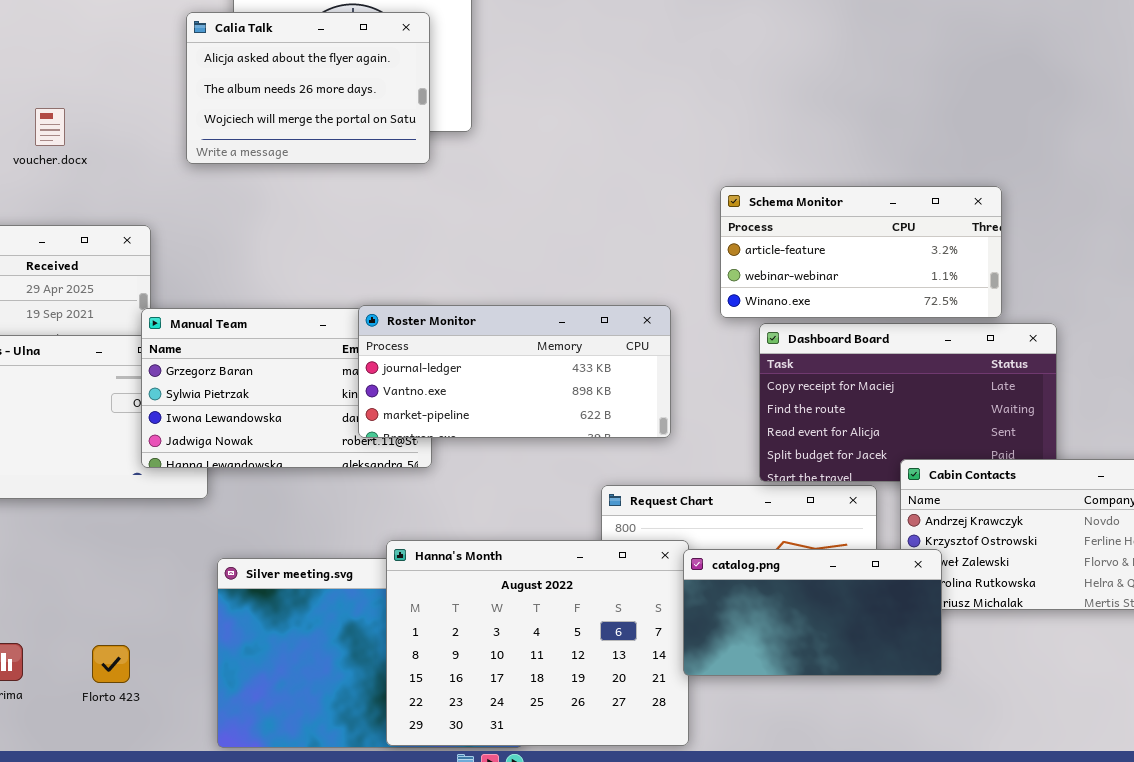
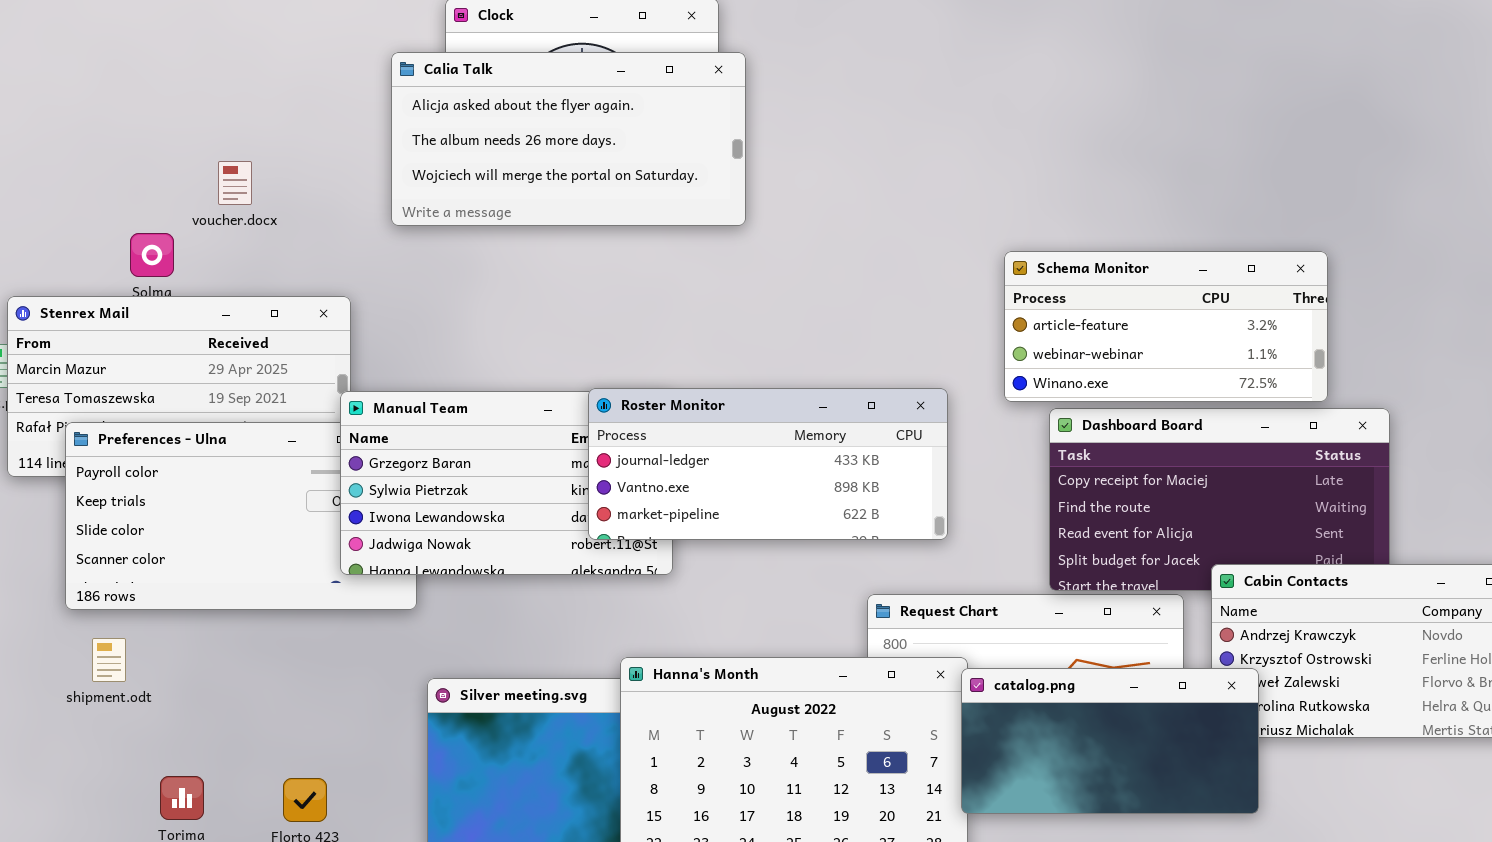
Calia Talk: [186,12,430,164] -> [391,52,746,226], resized

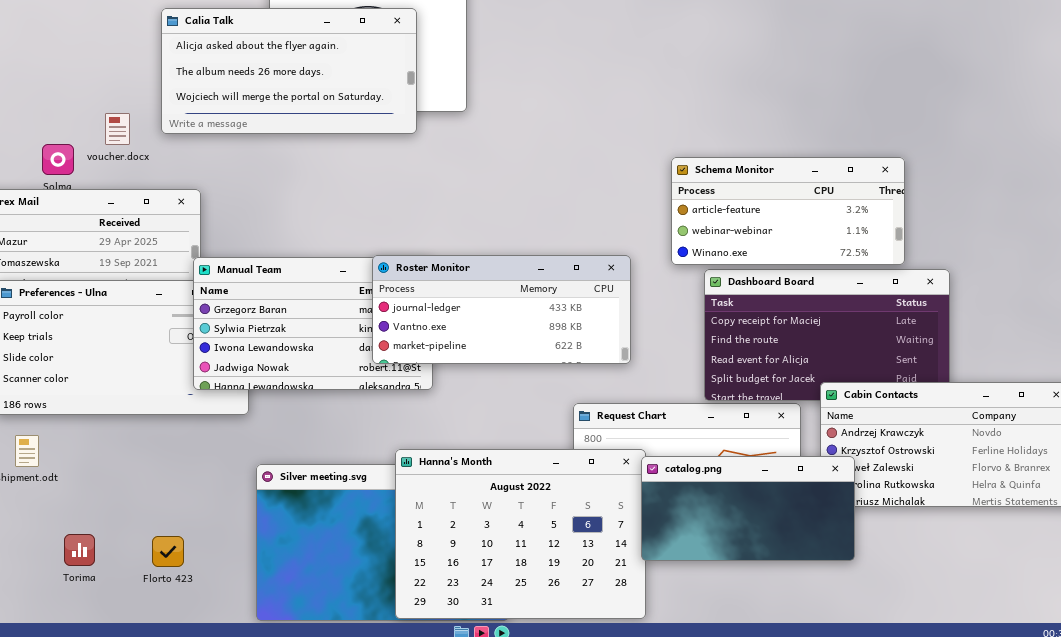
Calia Talk: [391,52,746,226] -> [161,8,417,134], moved
voucher.docx: [218,161,252,205] -> [105,113,130,145], moved

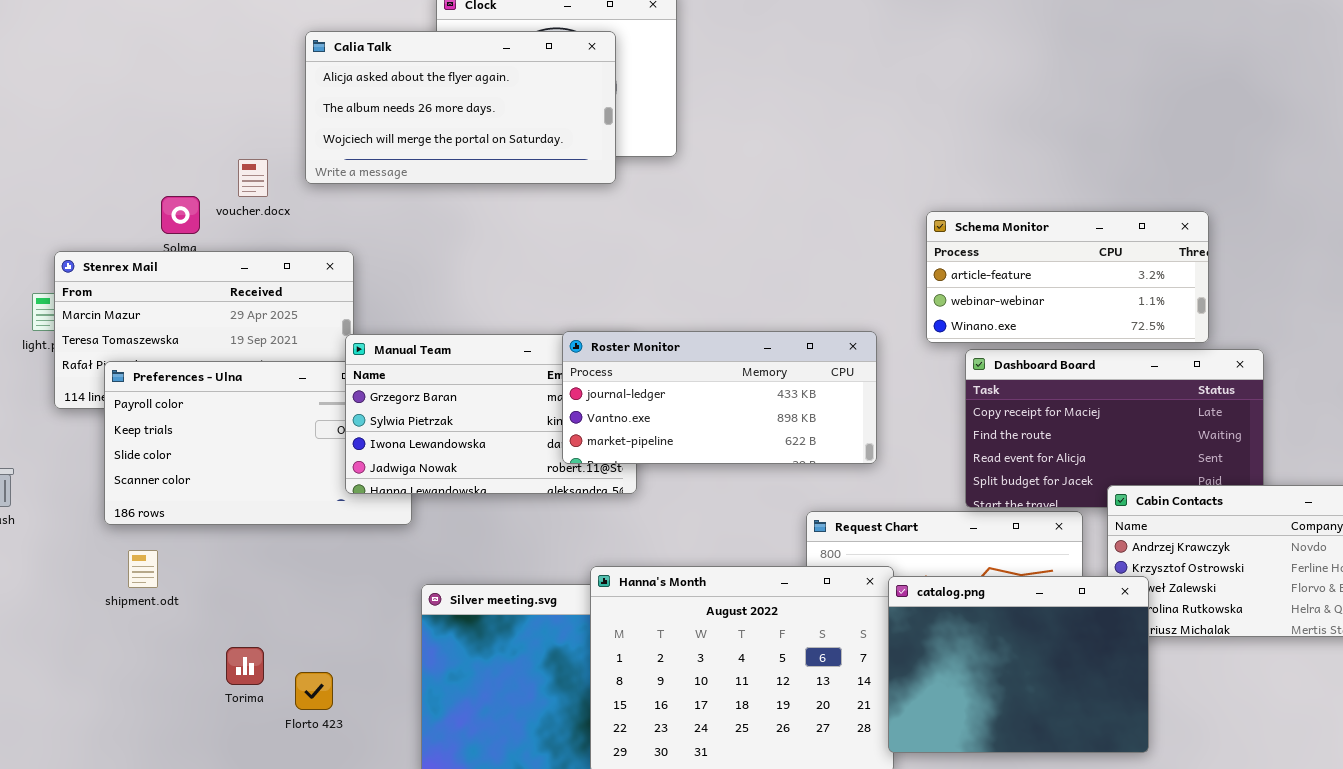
catalog.png: [641,456,855,561] -> [888,576,1149,753], resized
Torima: [64,534,95,566] -> [226,647,264,685], moved

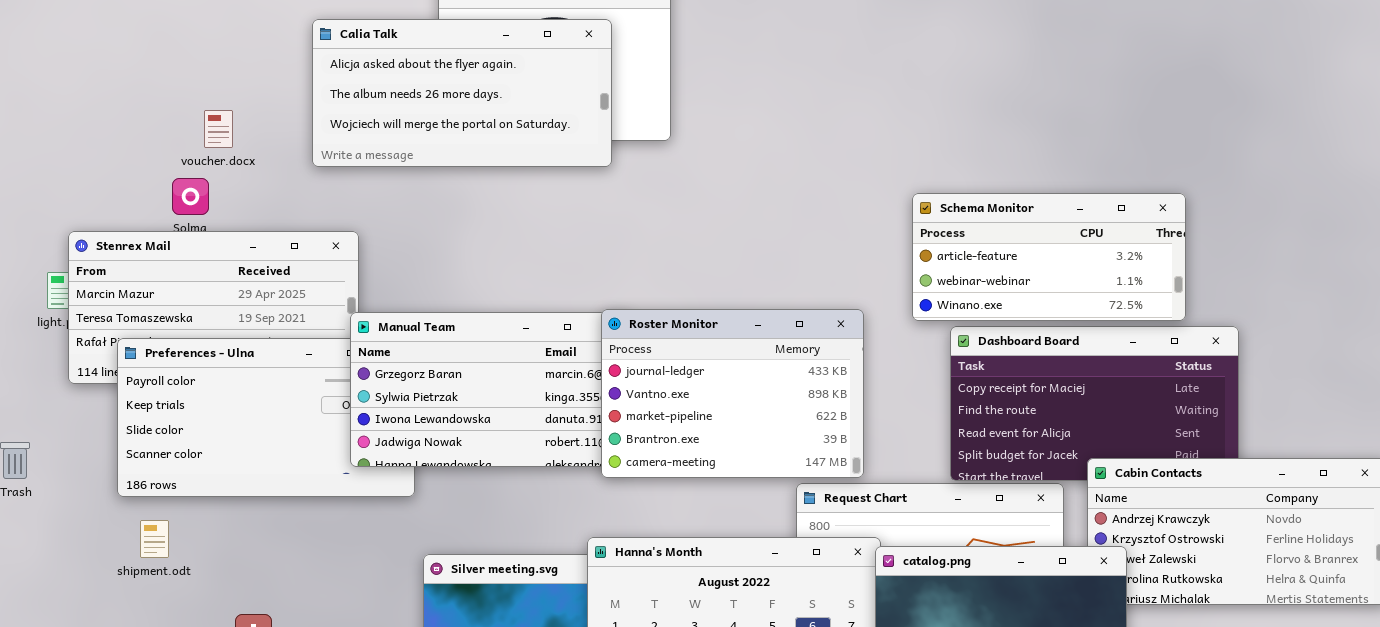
voucher.docx: [238,159,268,197] -> [204,110,233,148], moved
Roster Monitor: [562,331,877,464] -> [601,309,864,478], resized

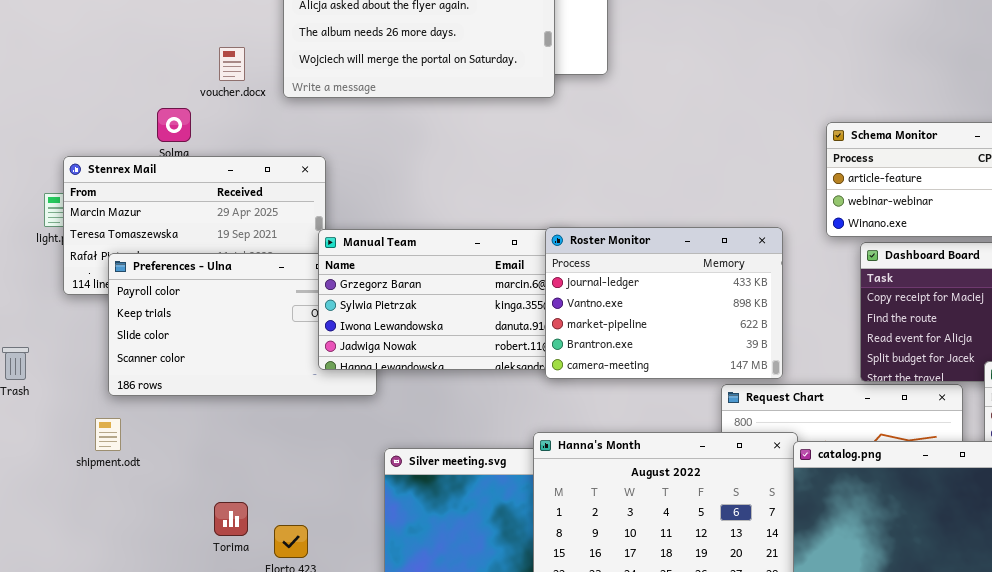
voucher.docx: [204,110,233,148] -> [219,47,245,81], moved
shipment.odt: [140,520,169,558] -> [95,418,121,451], moved

